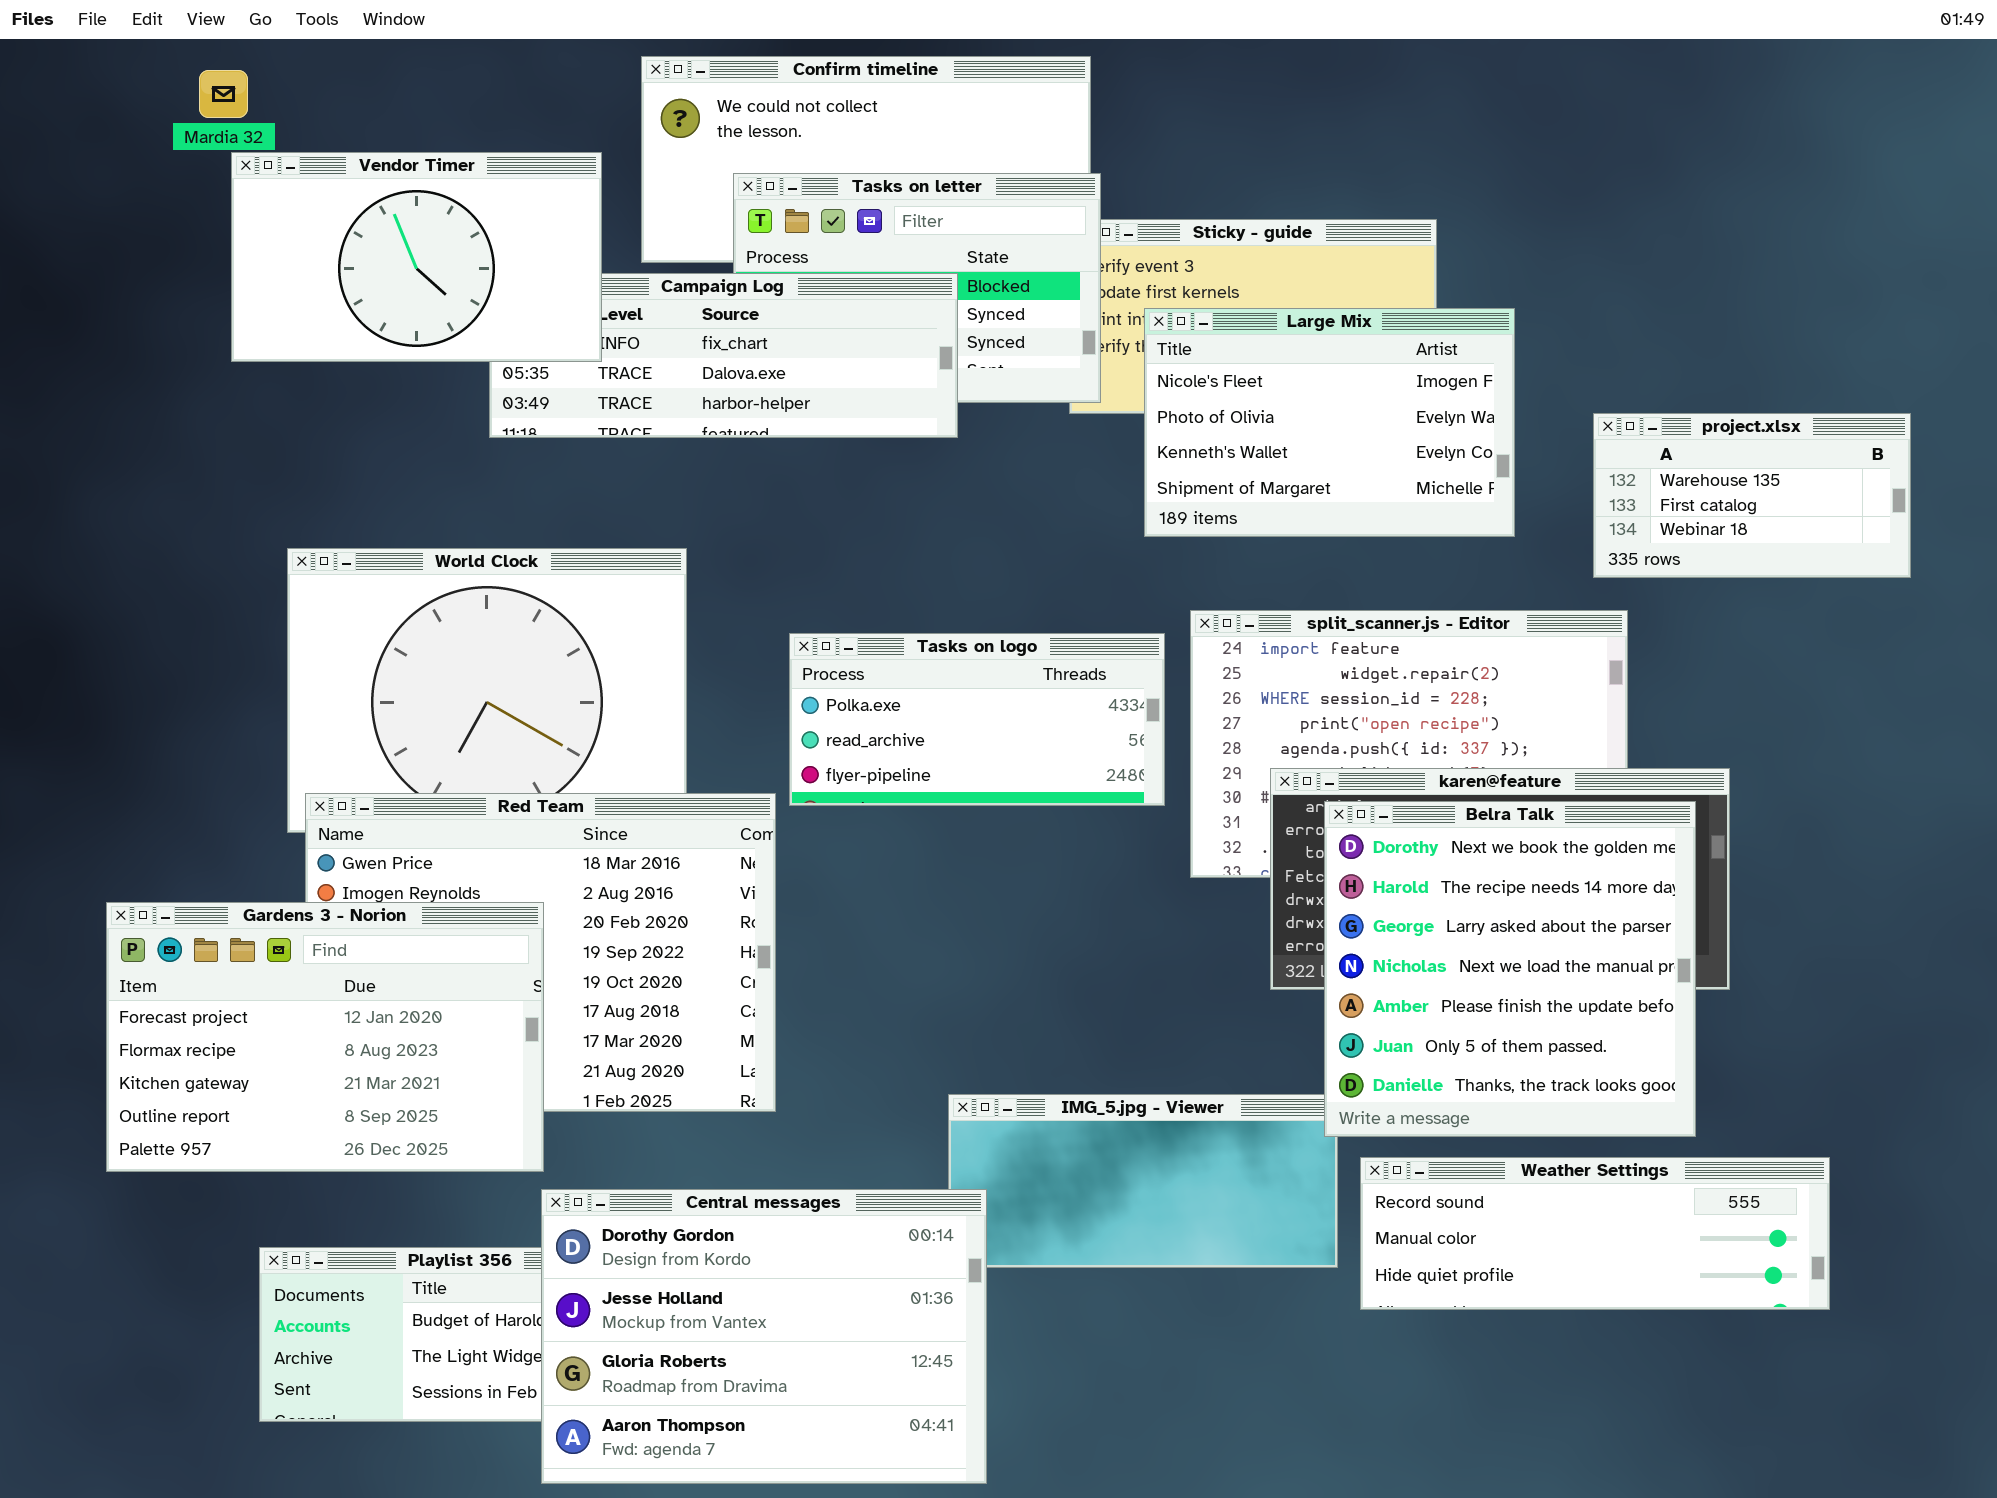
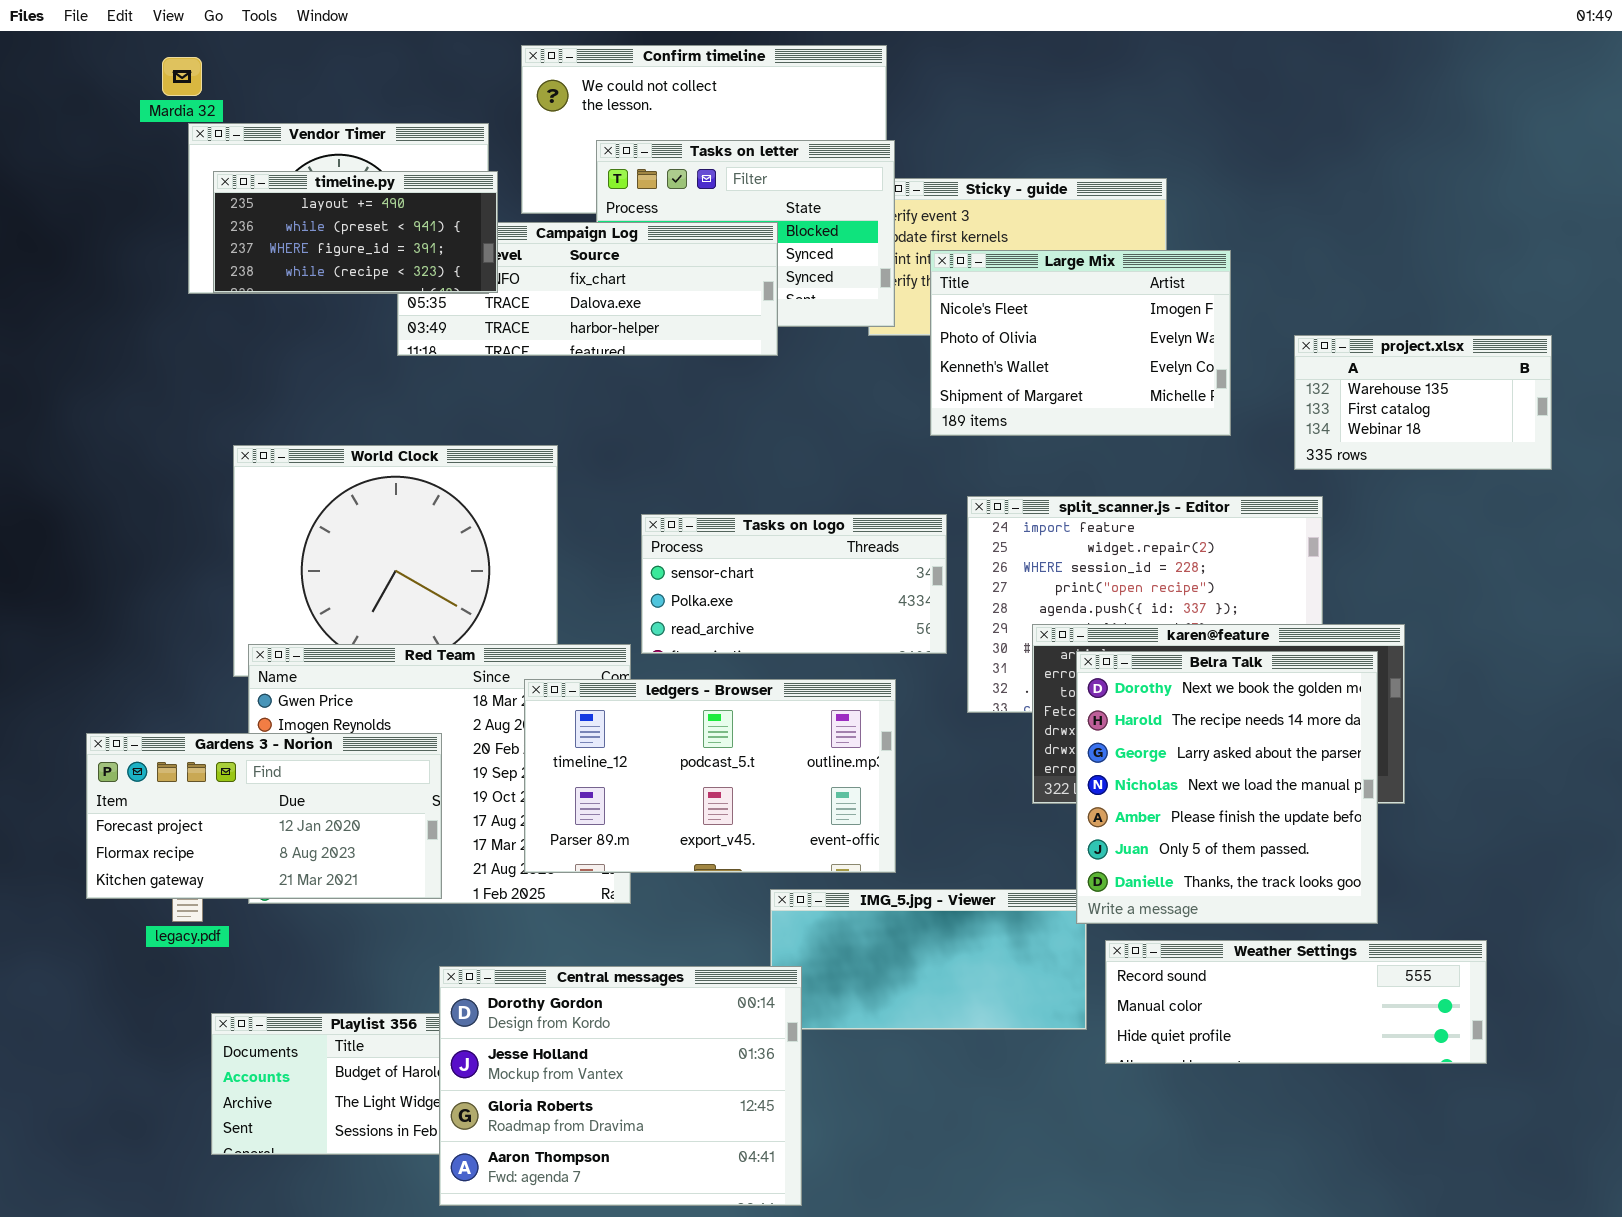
timeline.py: none -> [213,171,498,293], opened
Tasks on logo: [789,633,1165,806] -> [641,514,947,654], scrolled up 1 row
ledgers - Browser: none -> [524,679,896,873], opened
Gardens 3 - Norion: [106,902,544,1172] -> [86,733,442,899], resized

